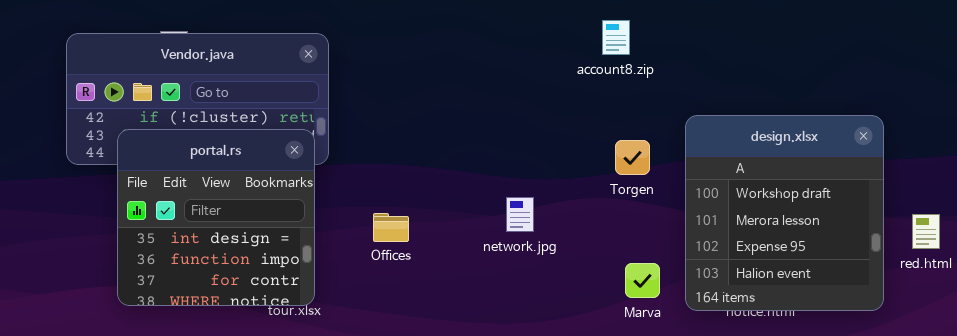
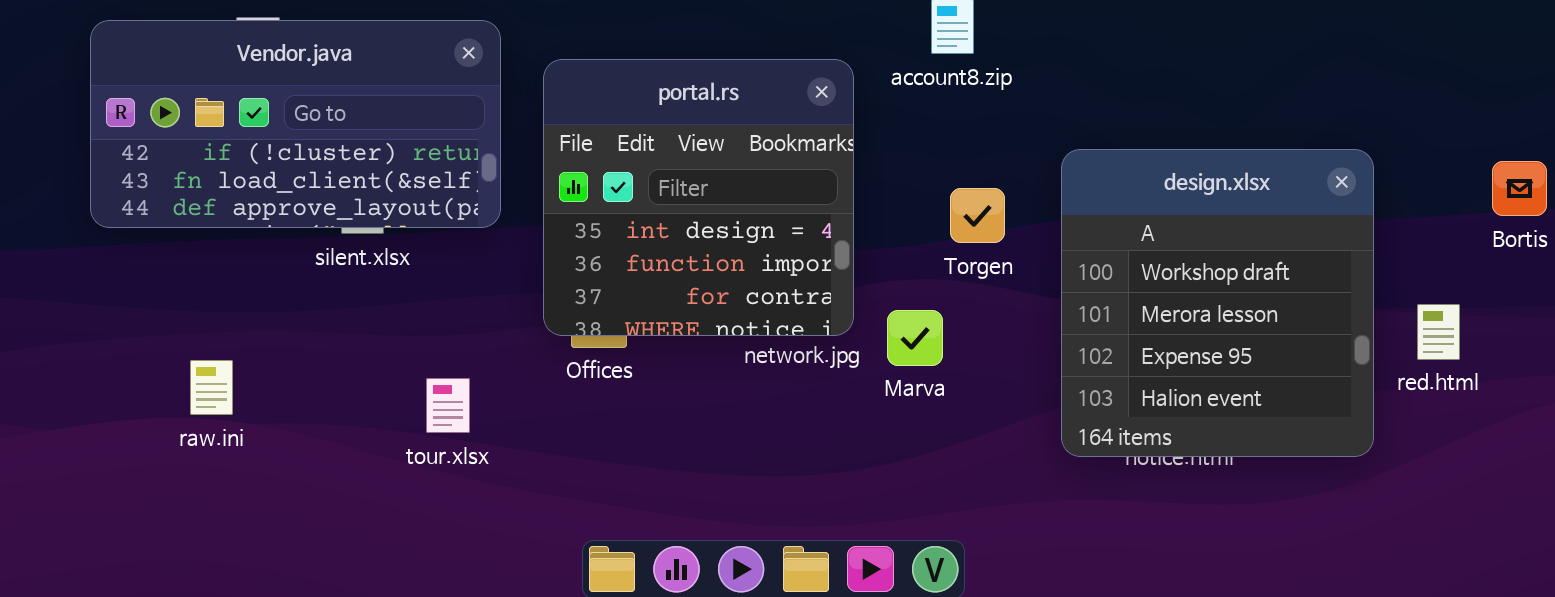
portal.rs: [117,129,315,306] -> [543,59,854,336], moved
Marva: [625,263,660,298] -> [887,310,943,366], moved

